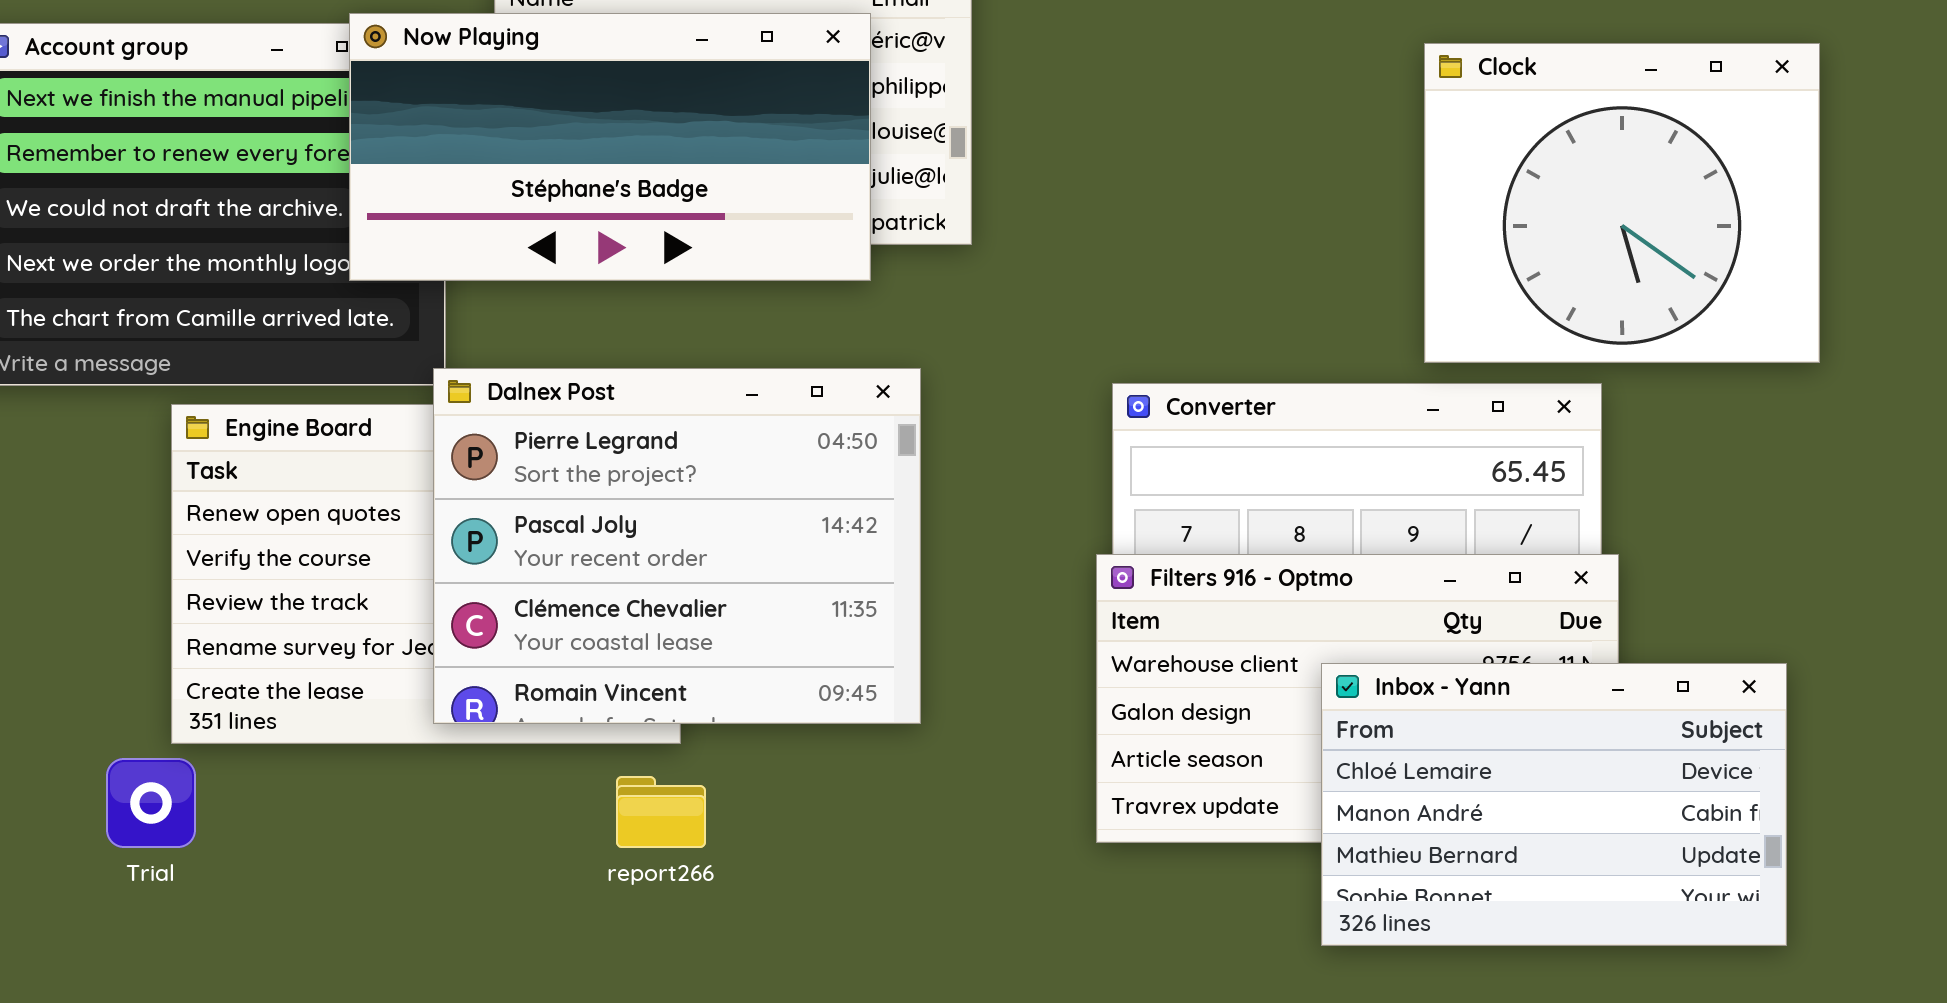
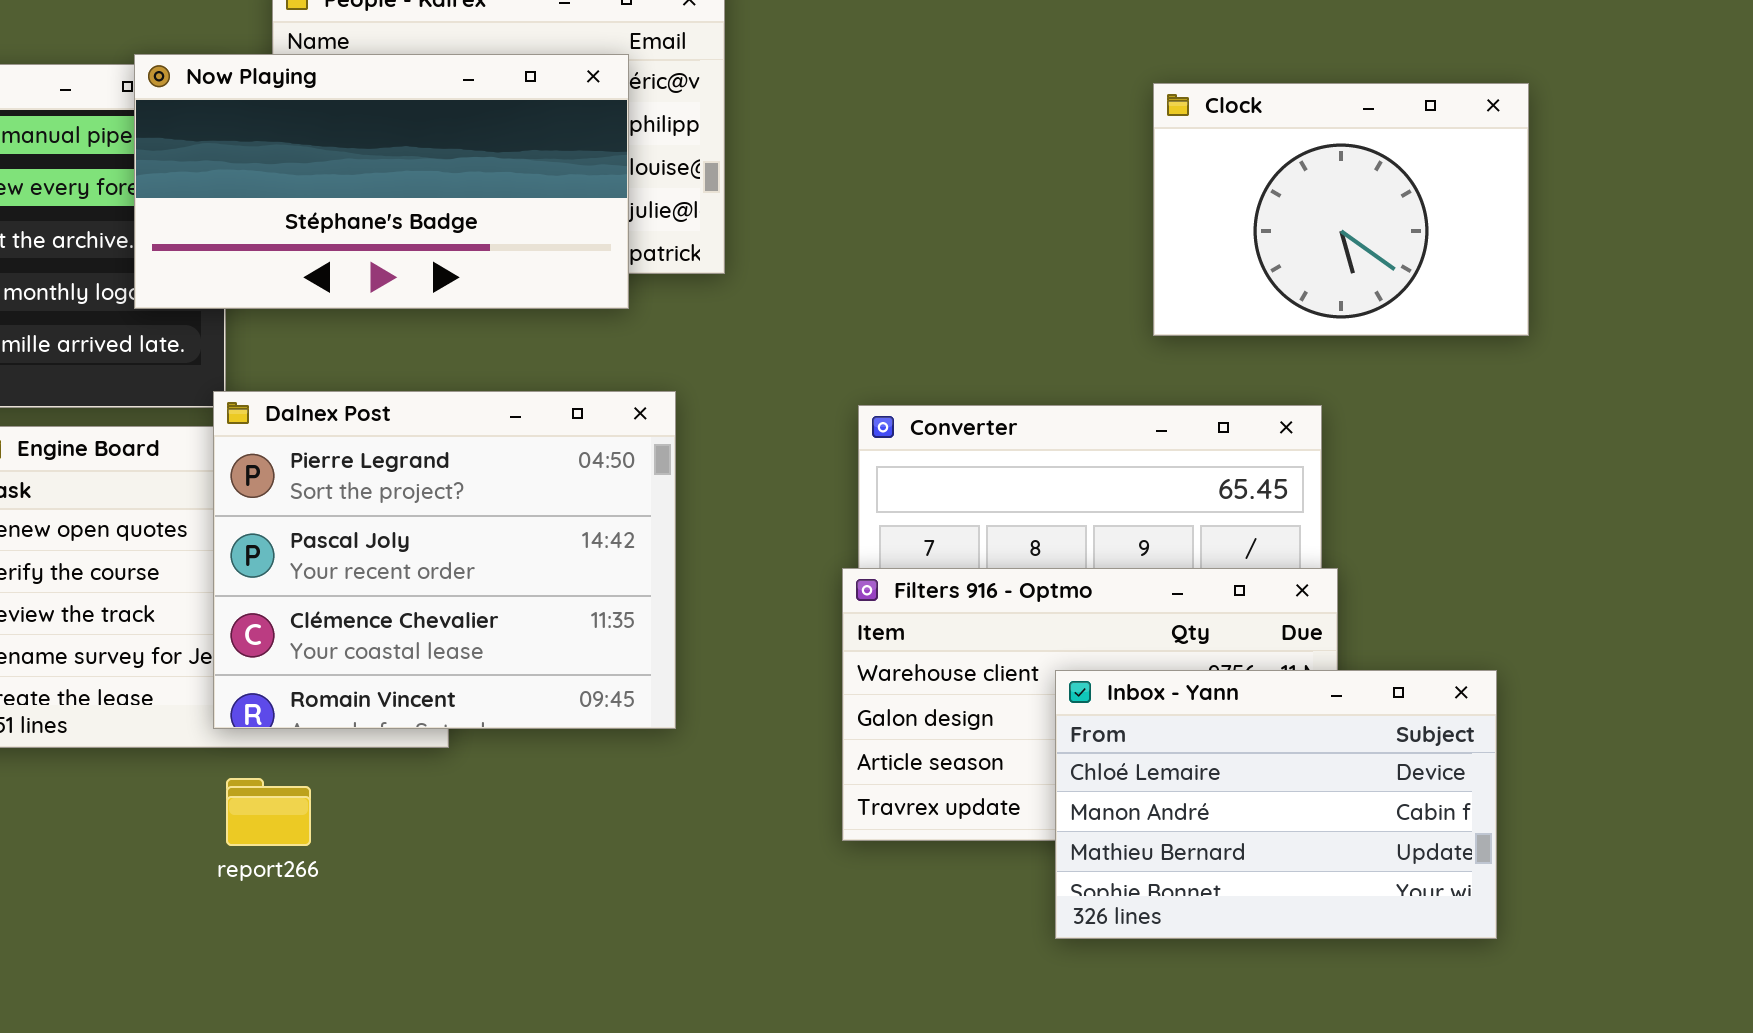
Clock: [1424,43,1820,363] -> [1153,83,1529,336], resized
report266: [616,776,706,848] -> [226,778,311,846], moved

